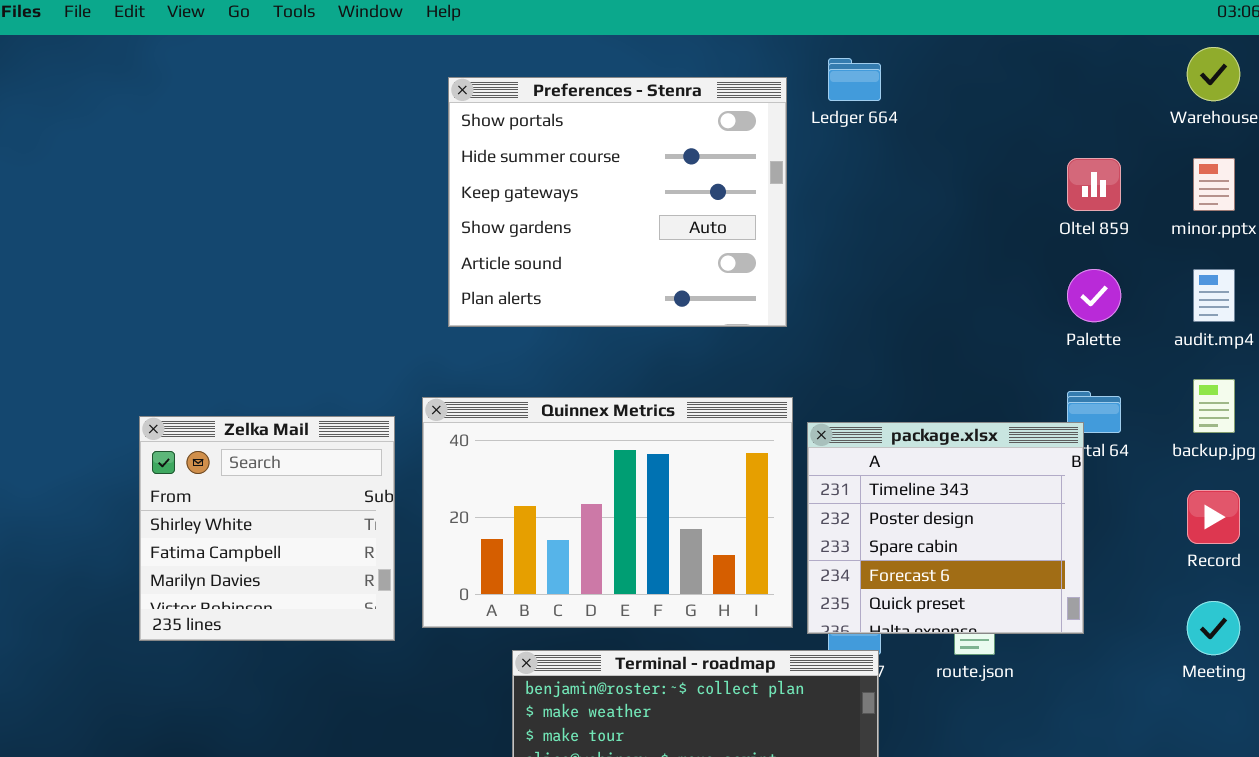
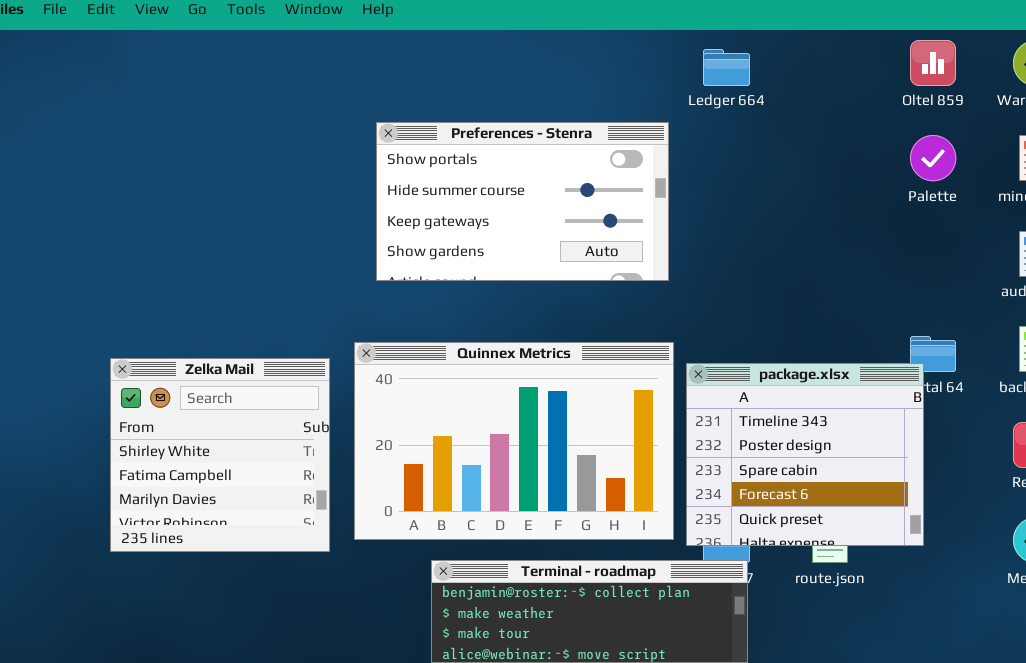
Preferences - Stenra: [448,77,787,327] -> [376,122,669,281], resized
Oltel 859: [1067,158,1121,211] -> [910,40,956,86], moved
Palette: [1067,269,1121,322] -> [910,135,956,181], moved

